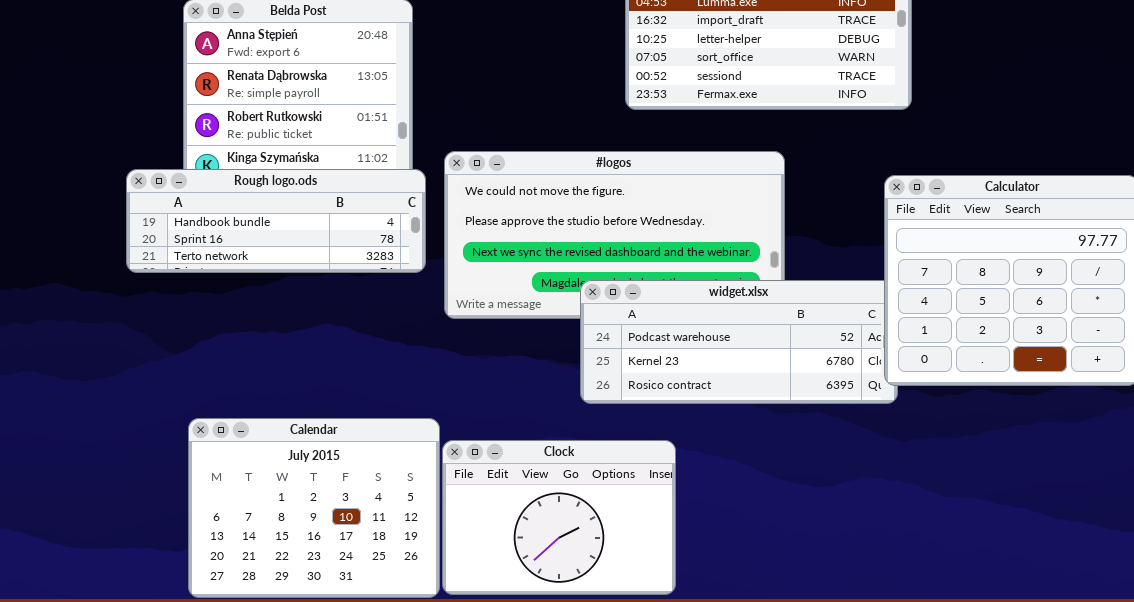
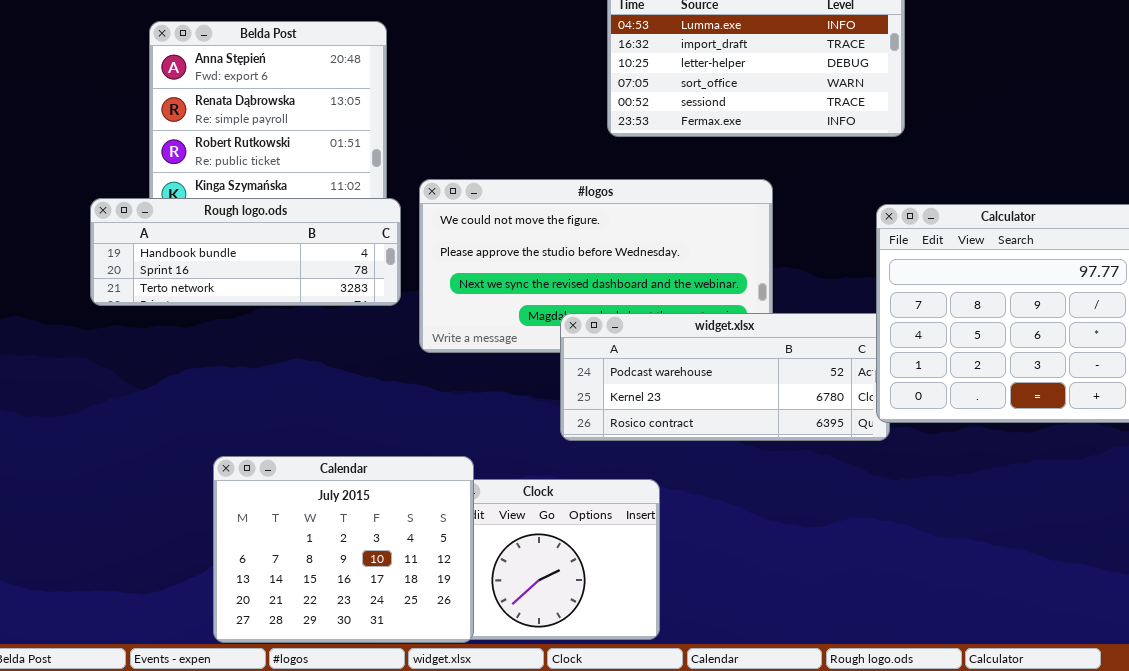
Calendar: [188,418,440,598] -> [213,456,474,643], moved

